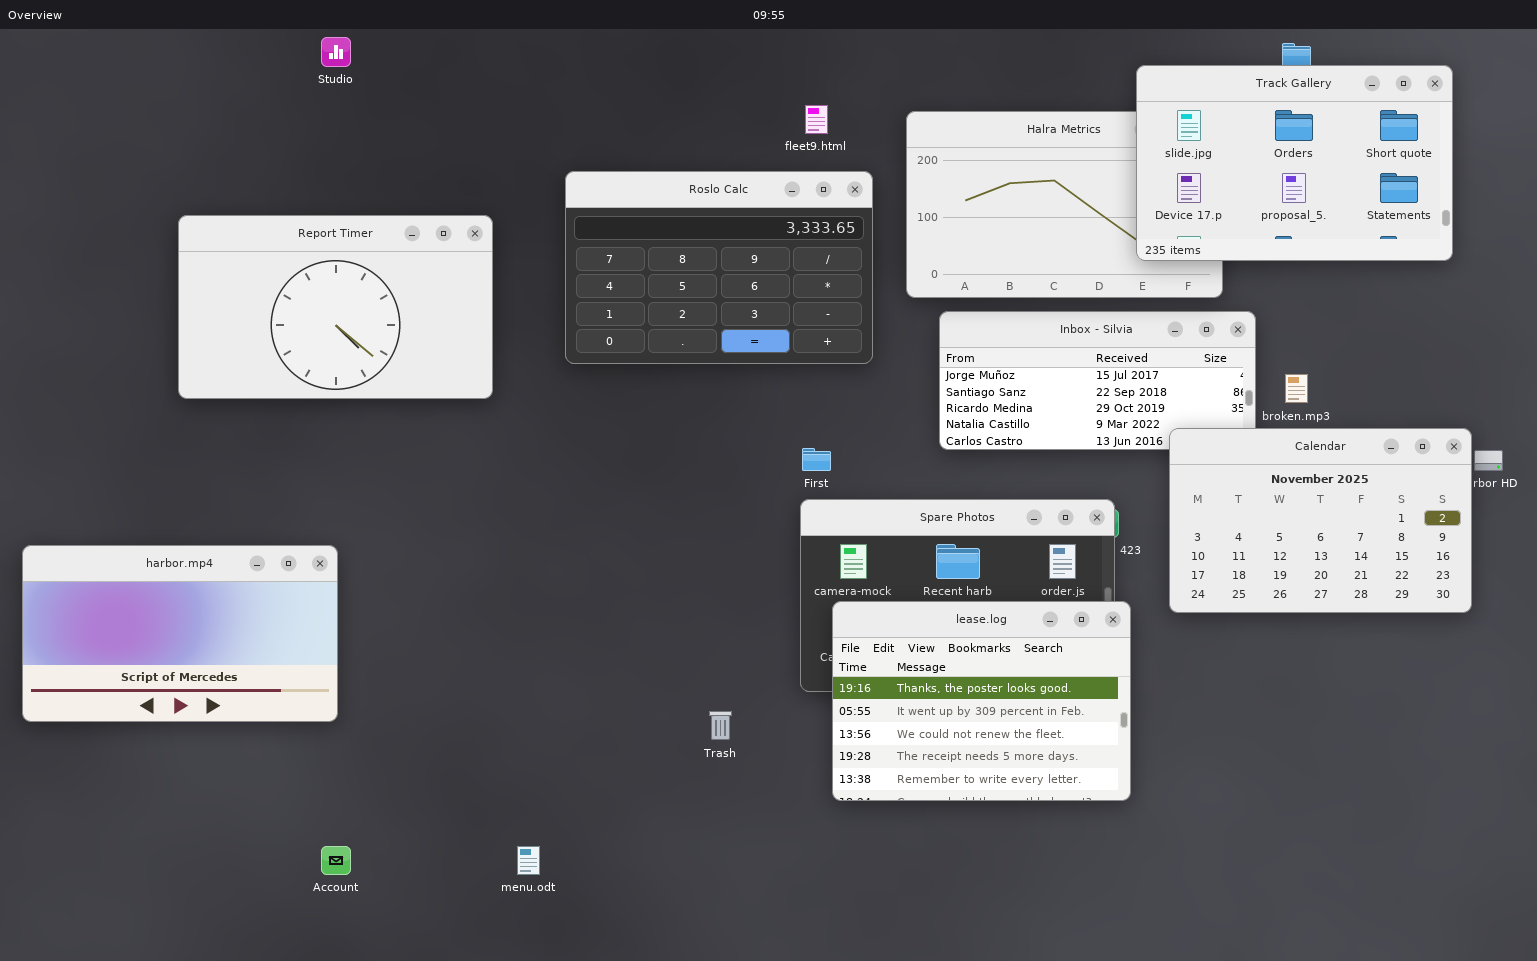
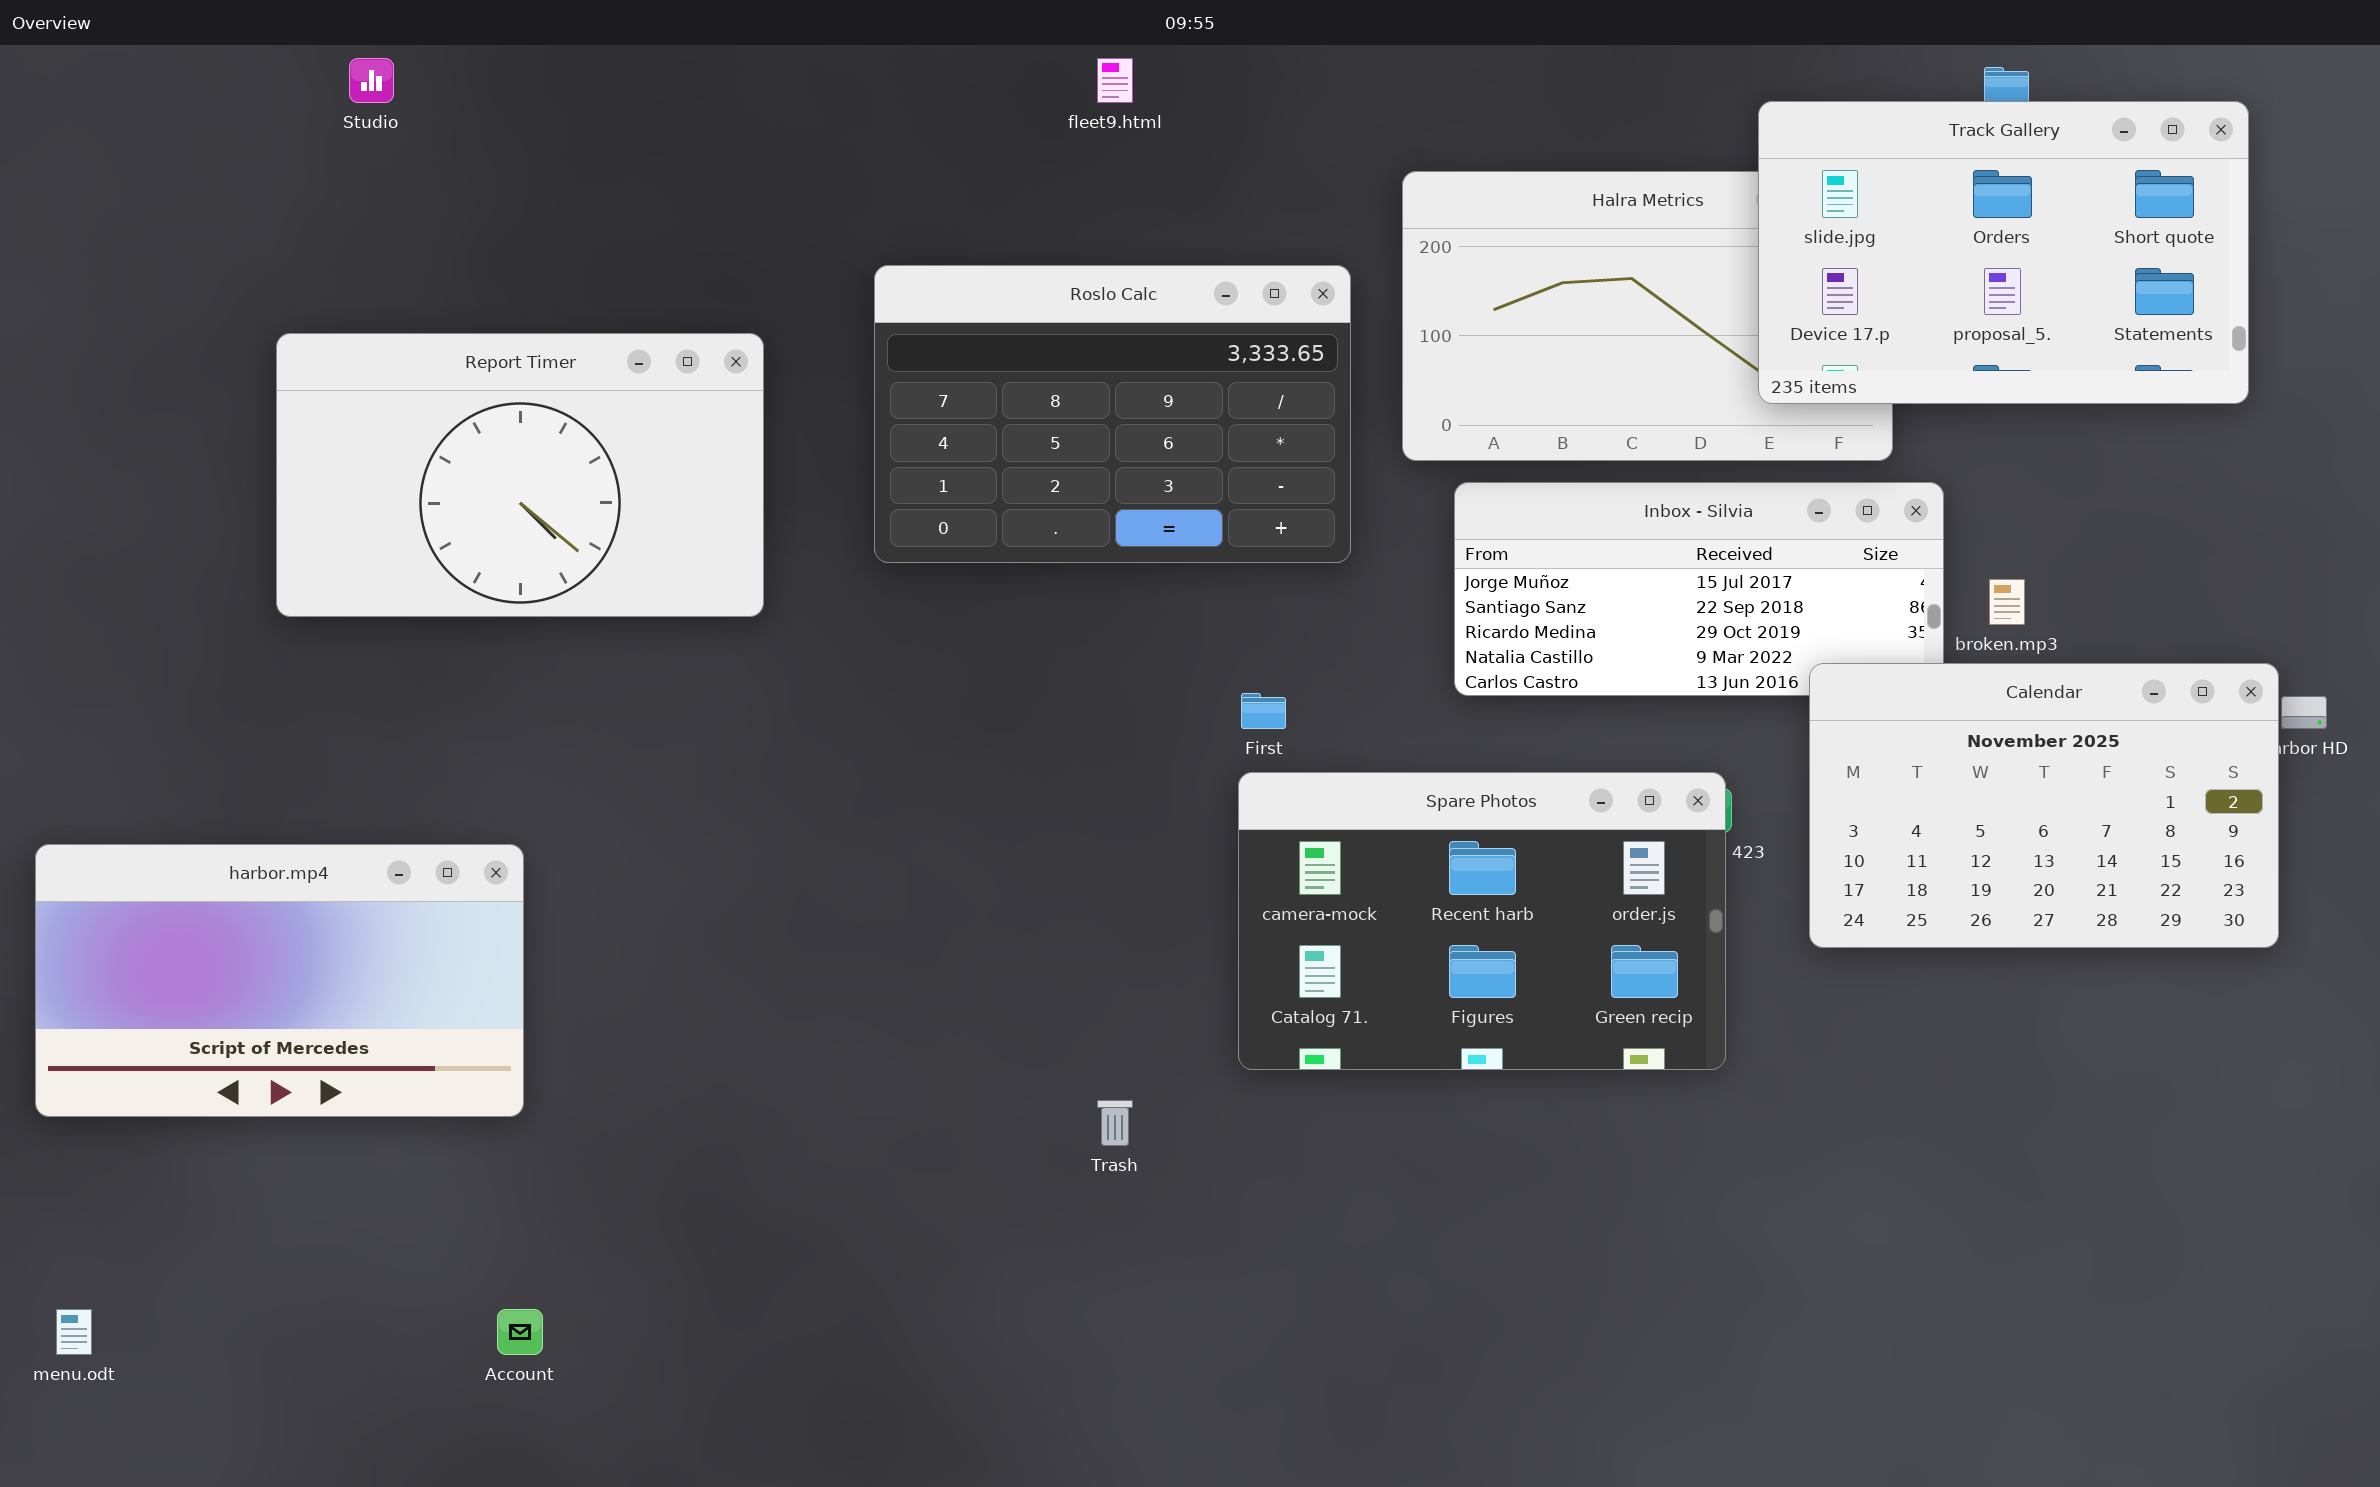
Studio: [321,37,351,67] -> [349,58,394,103], moved
fleet9.html: [805,105,828,134] -> [1097,58,1133,103], moved
lease.log: [832,601,1131,801] -> none, closed
menu.odt: [517,846,540,875] -> [56,1309,92,1355], moved

